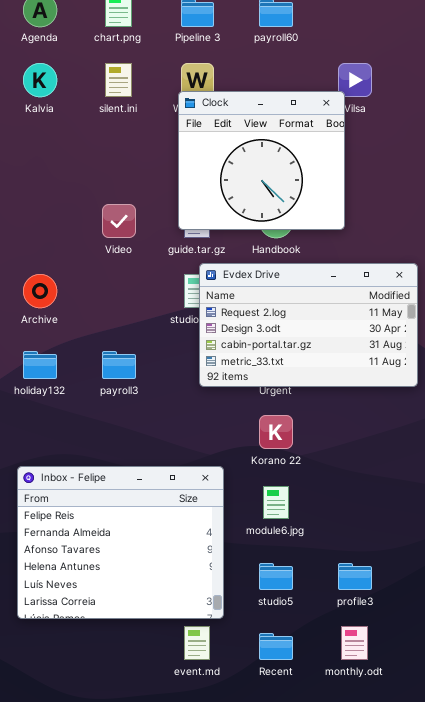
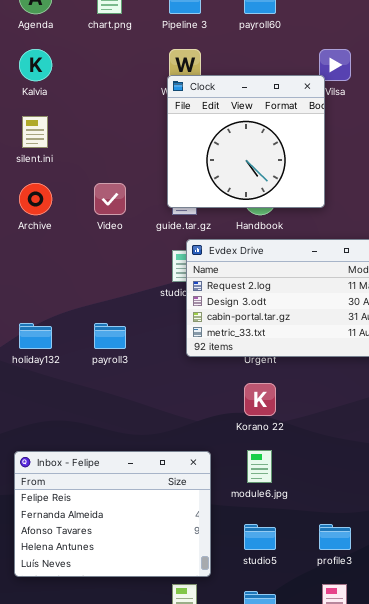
silent.ini: [105,63,132,97] -> [22,116,48,148], moved
Archive: [23,274,57,308] -> [19,183,52,215], moved
Inbox - Felipe: [17,466,224,619] -> [14,451,211,577], resized

